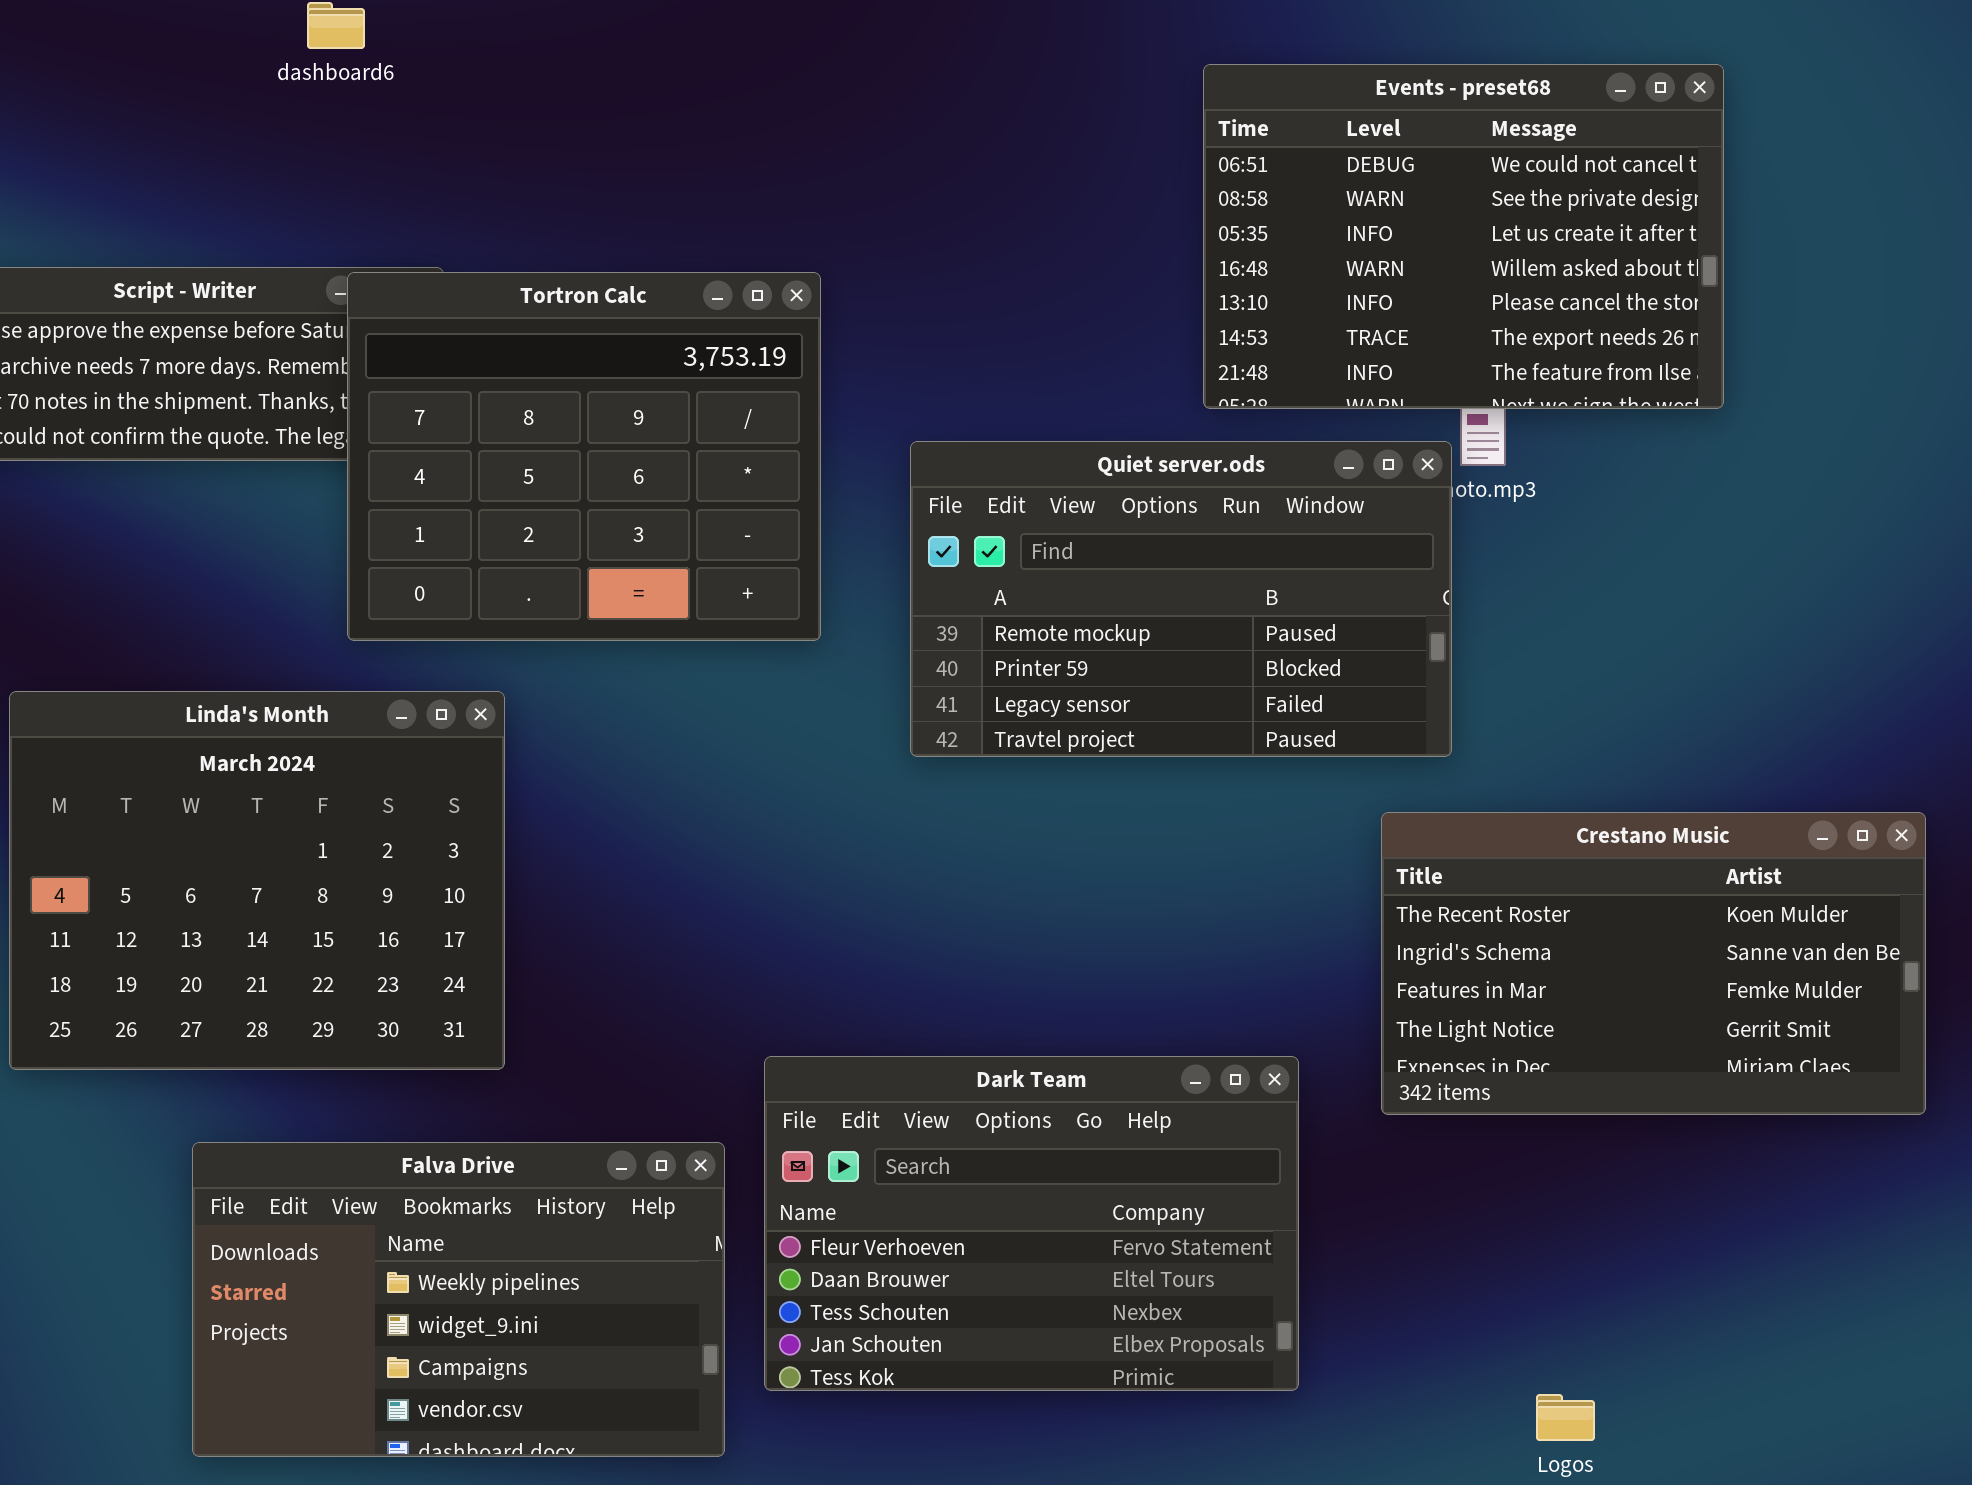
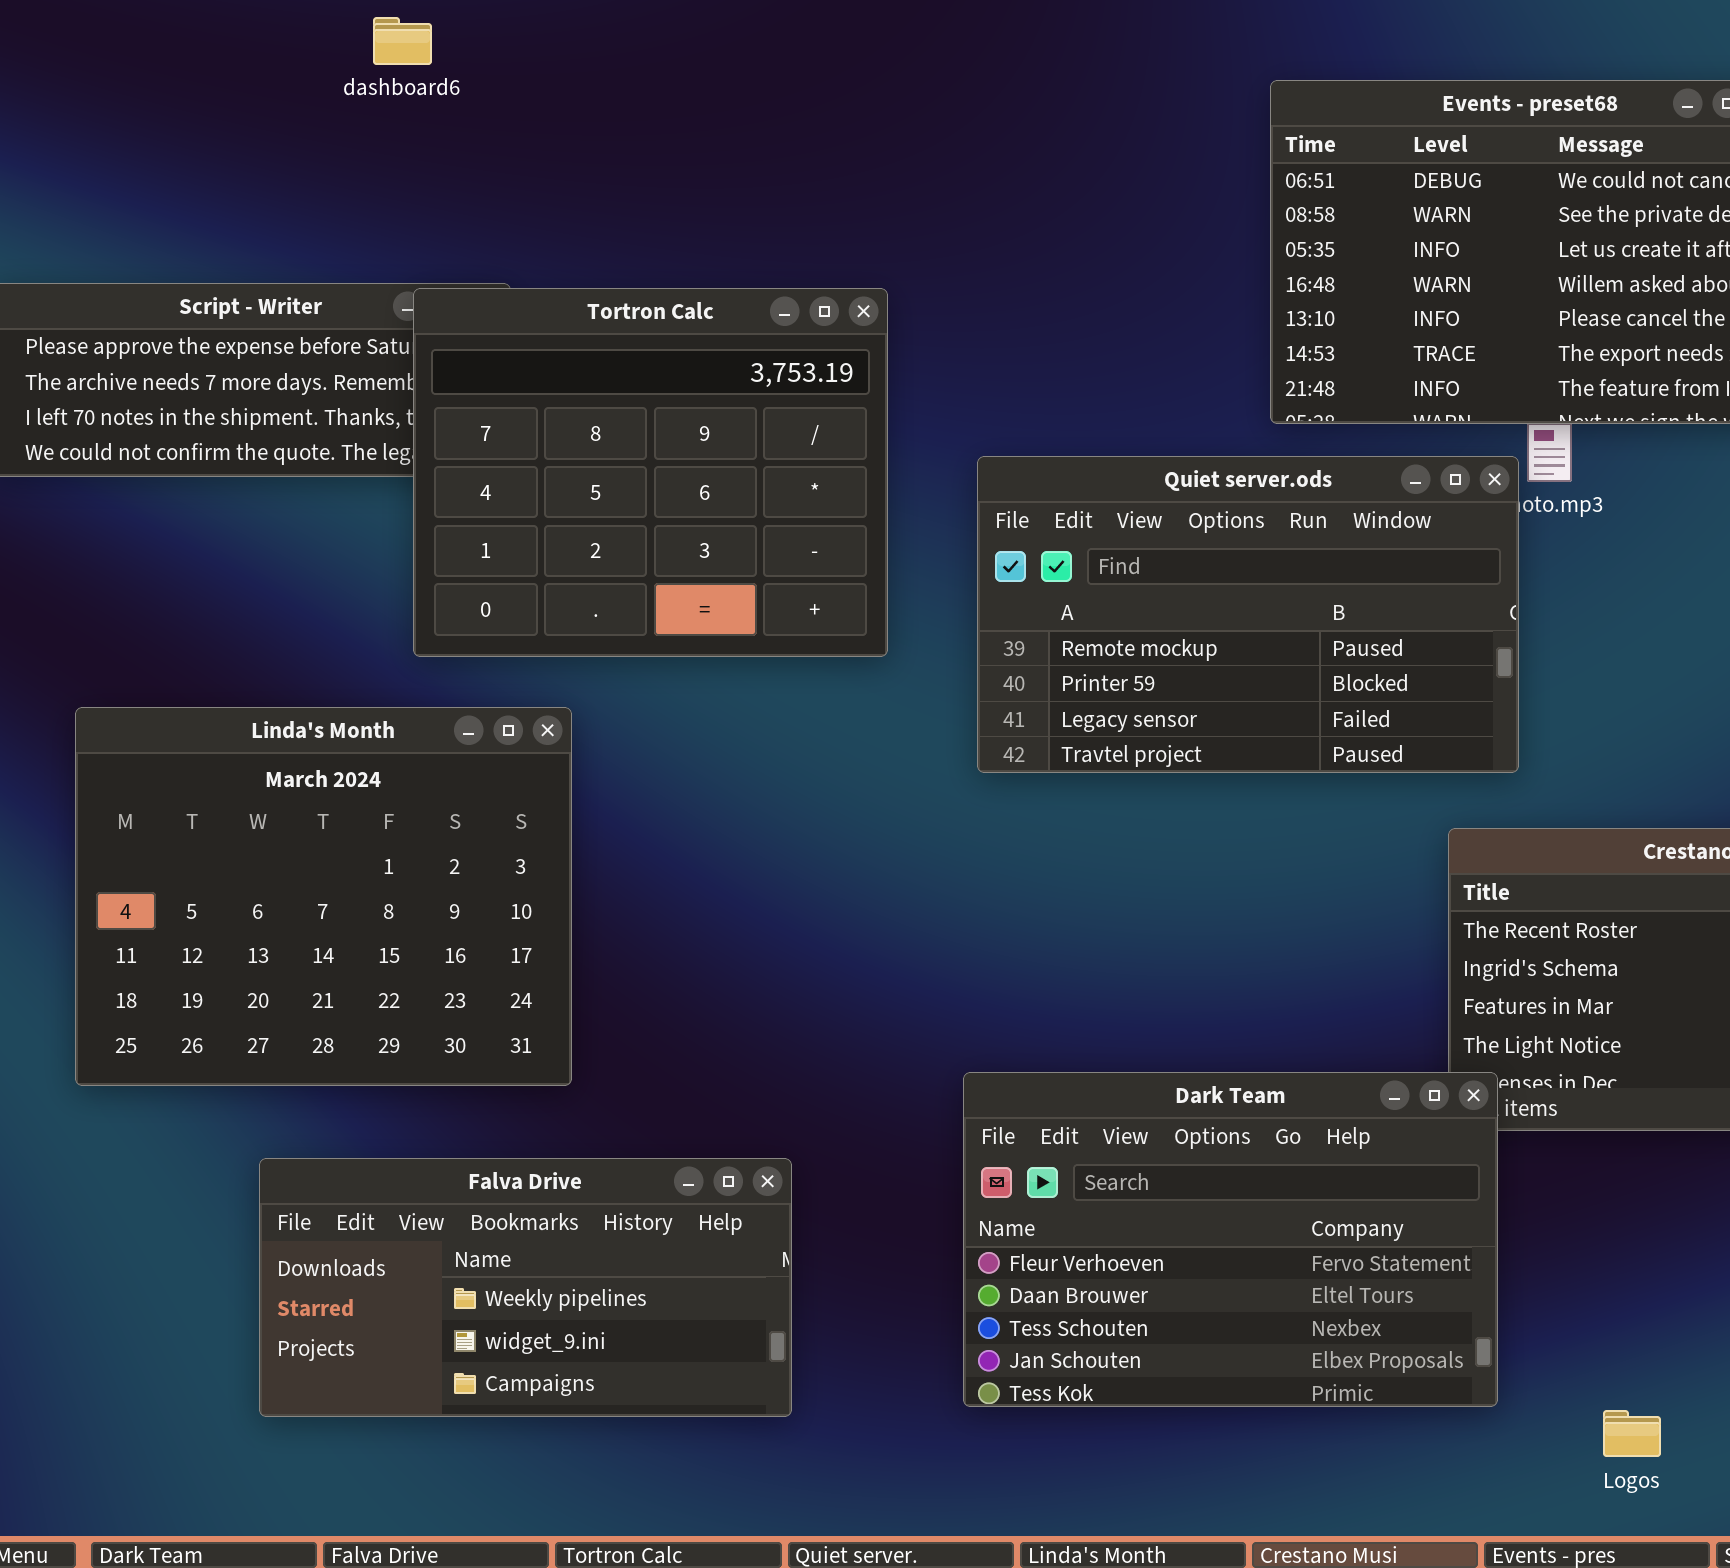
Dark Team: [764,1056,1299,1391] -> [963,1072,1498,1407], moved
Falva Drive: [192,1142,725,1457] -> [259,1158,792,1417], resized

